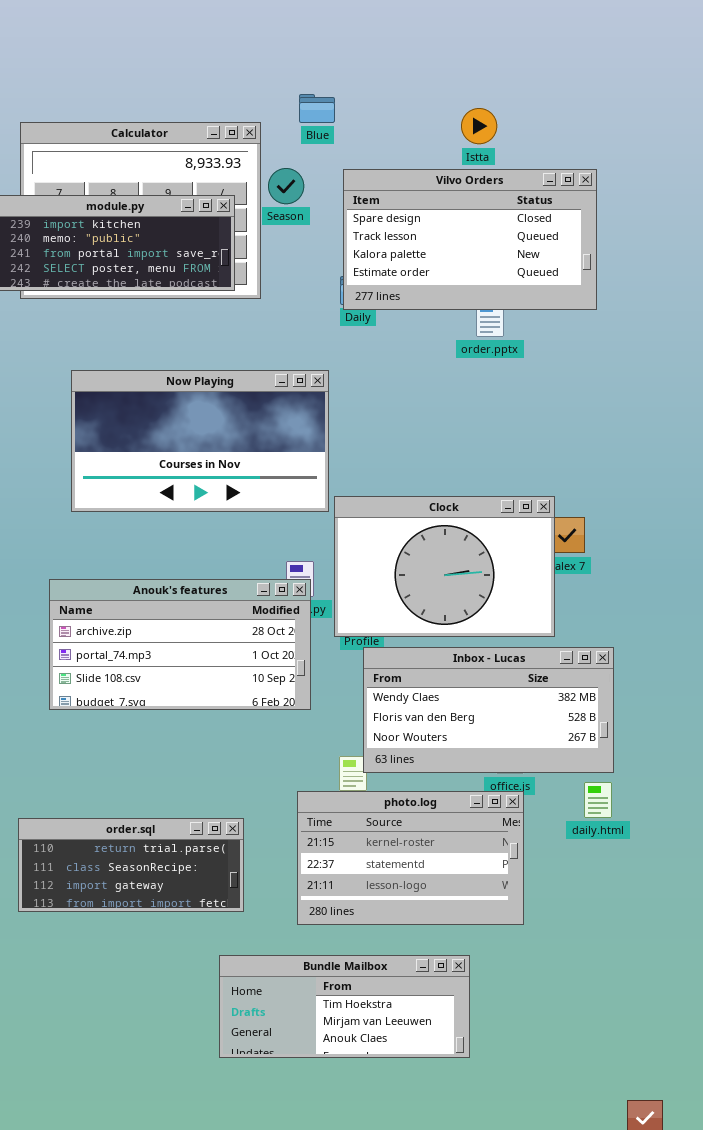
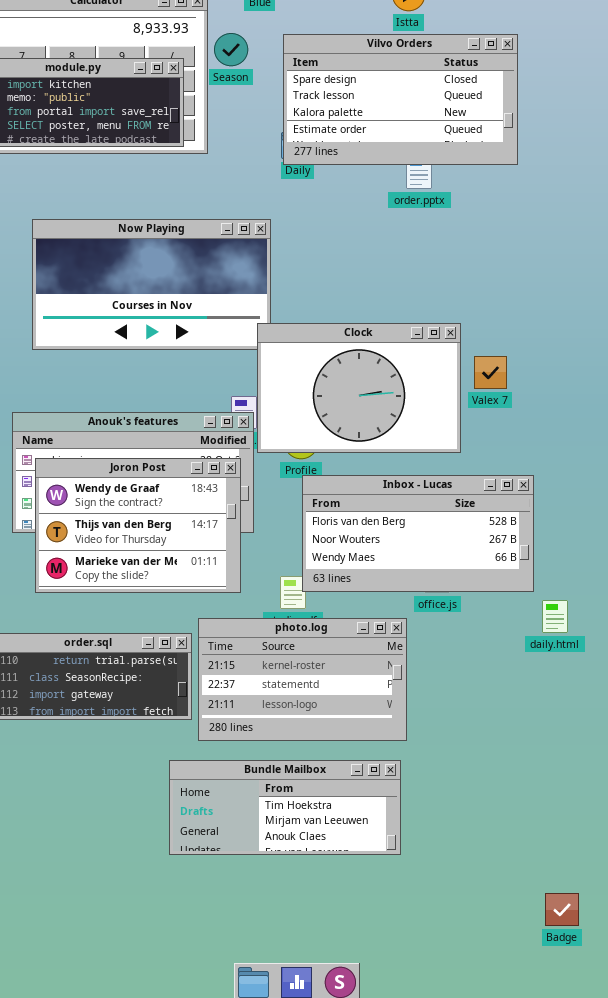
Clock: [334,496,555,637] -> [257,323,461,453], moved
Joron Post: none -> [35,458,241,593], opened
Inbox - Lucas: [363,647,614,773] -> [302,475,534,592], scrolled down 1 row
daily.html: [584,782,612,818] -> [542,600,568,633], moved
photo.log: [297,791,524,925] -> [198,618,407,741], moved

